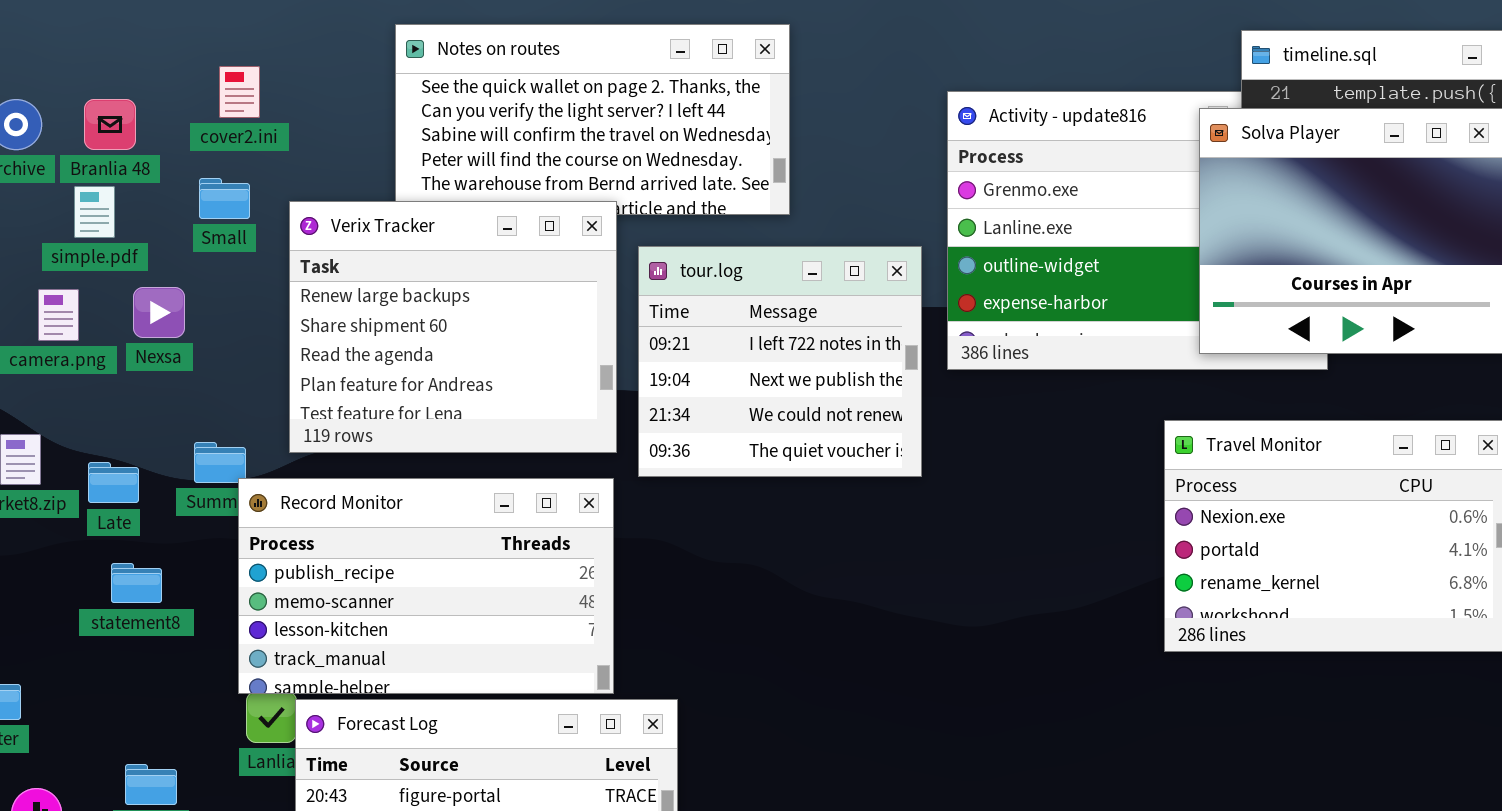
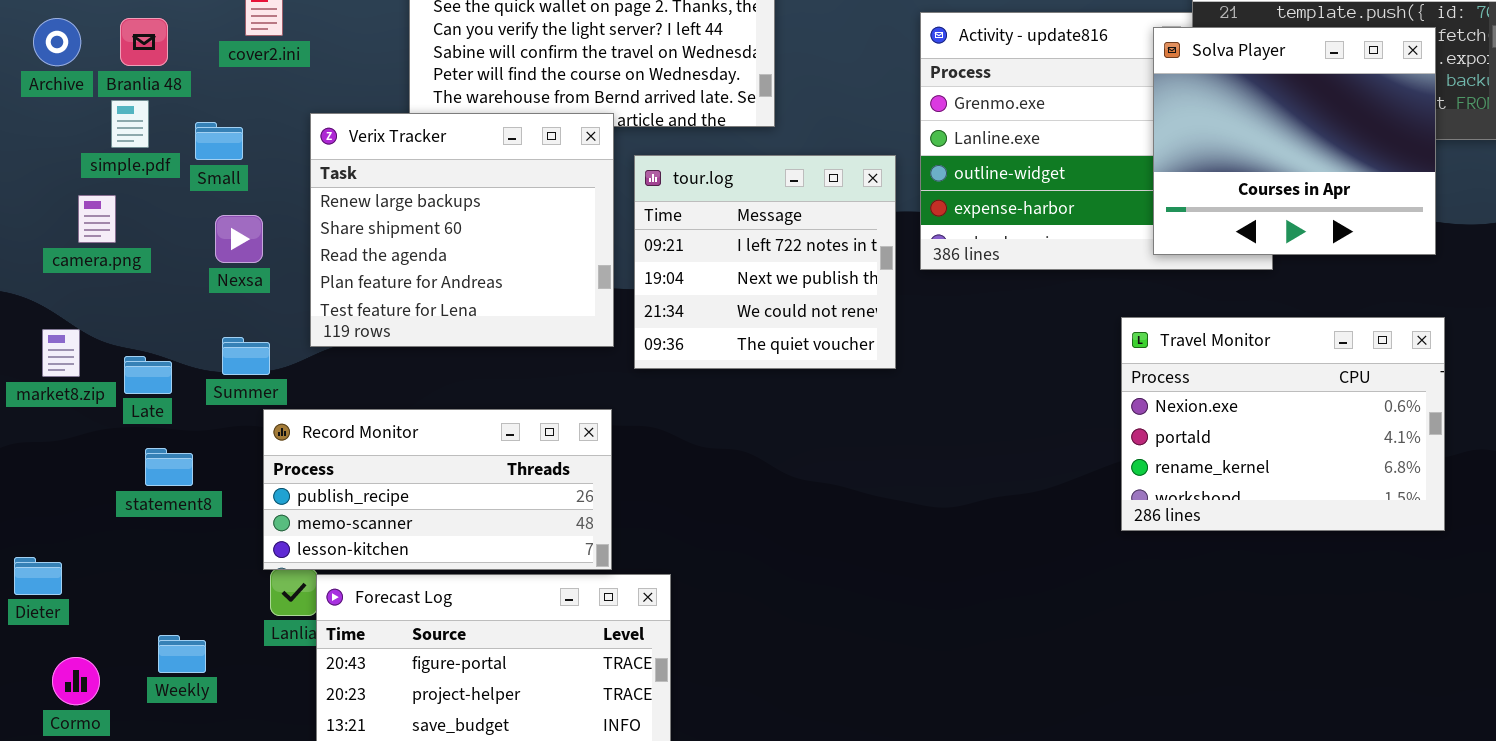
Small: [199,178,250,219] -> [195,122,243,160], moved
Nexsa: [133,287,185,338] -> [215,215,263,263], moved
Record Monitor: [238,478,614,694] -> [263,409,612,570], resized

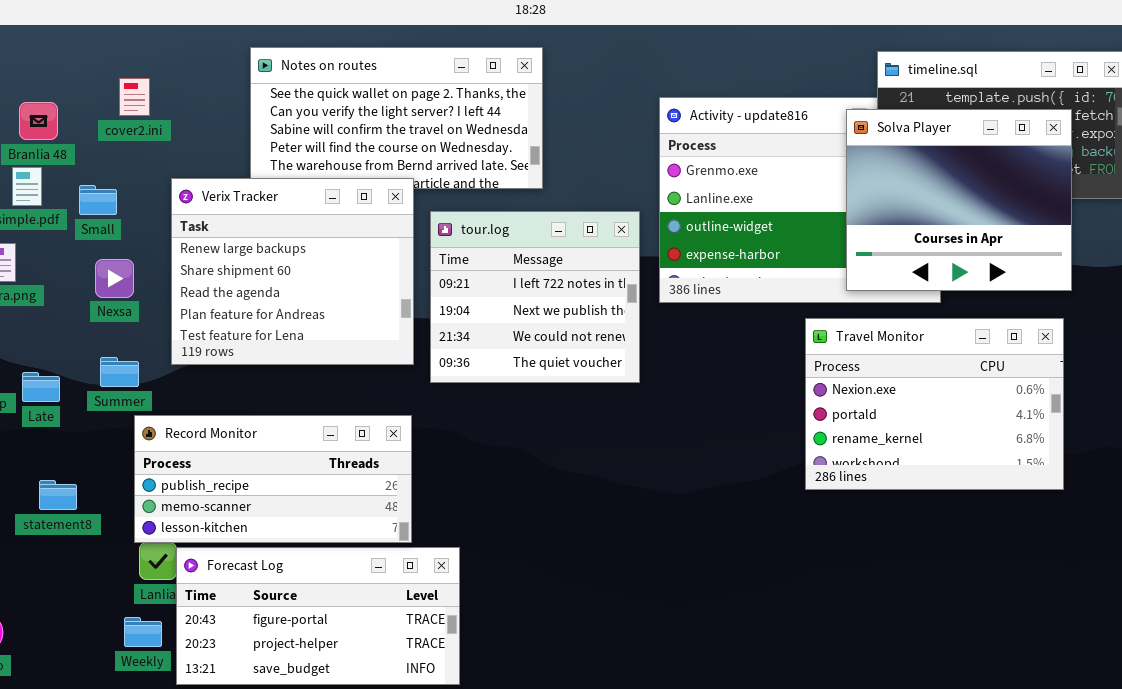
Travel Monitor: [1121,317,1445,531] -> [805,318,1064,490], moved
statement8: [145,448,193,486] -> [39,480,77,510], moved
Weekly: [158,635,206,673] -> [124,617,162,647], moved

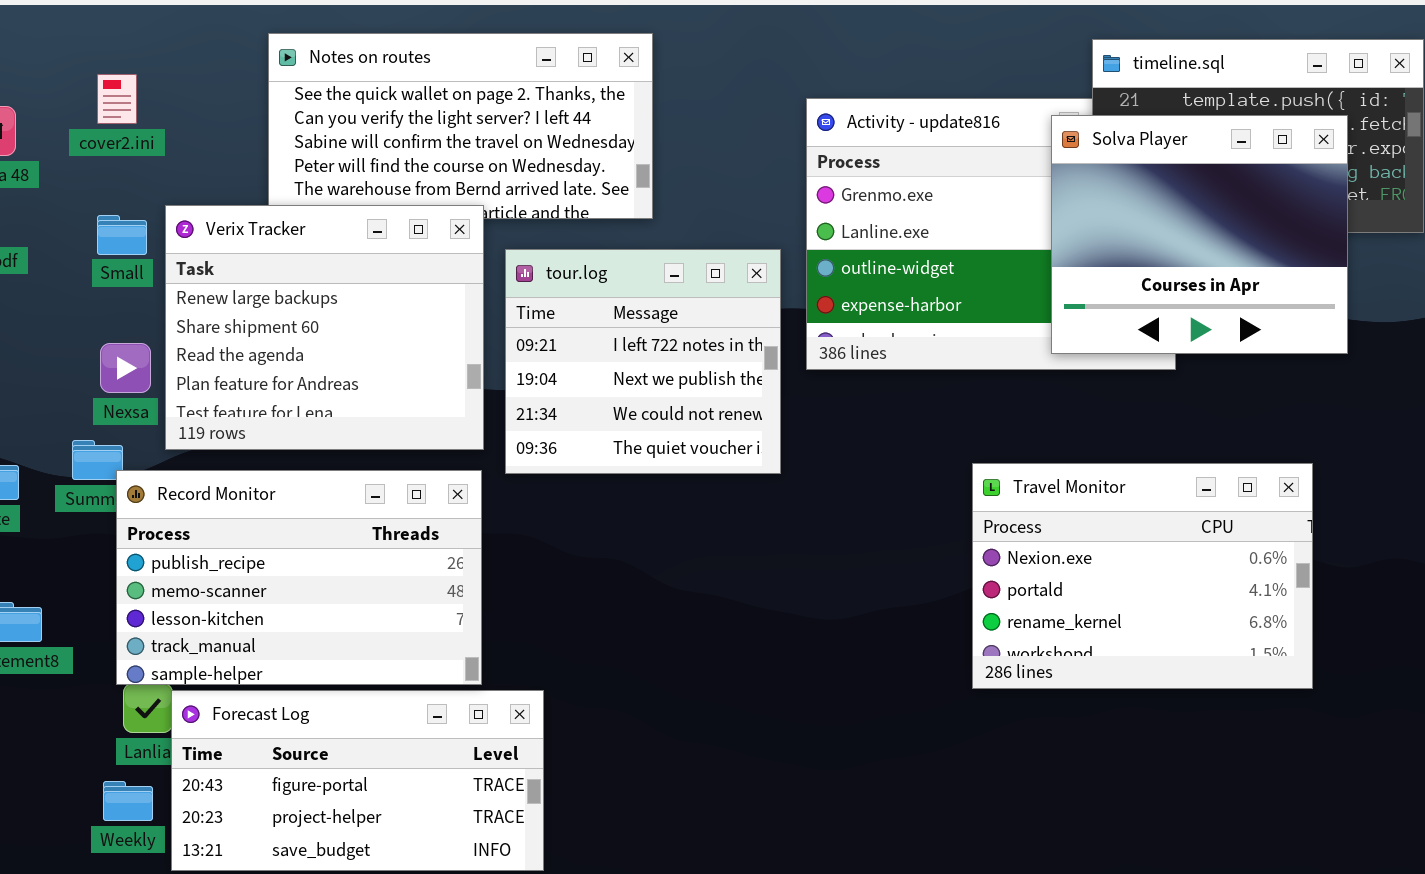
Small: [79,185,117,215] -> [97,215,147,255], moved
Nexsa: [95,259,134,298] -> [100,343,151,393], moved
Travel Monitor: [805,318,1064,490] -> [972,463,1313,689], moved
Record Monitor: [134,415,412,543] -> [116,470,482,685], resized

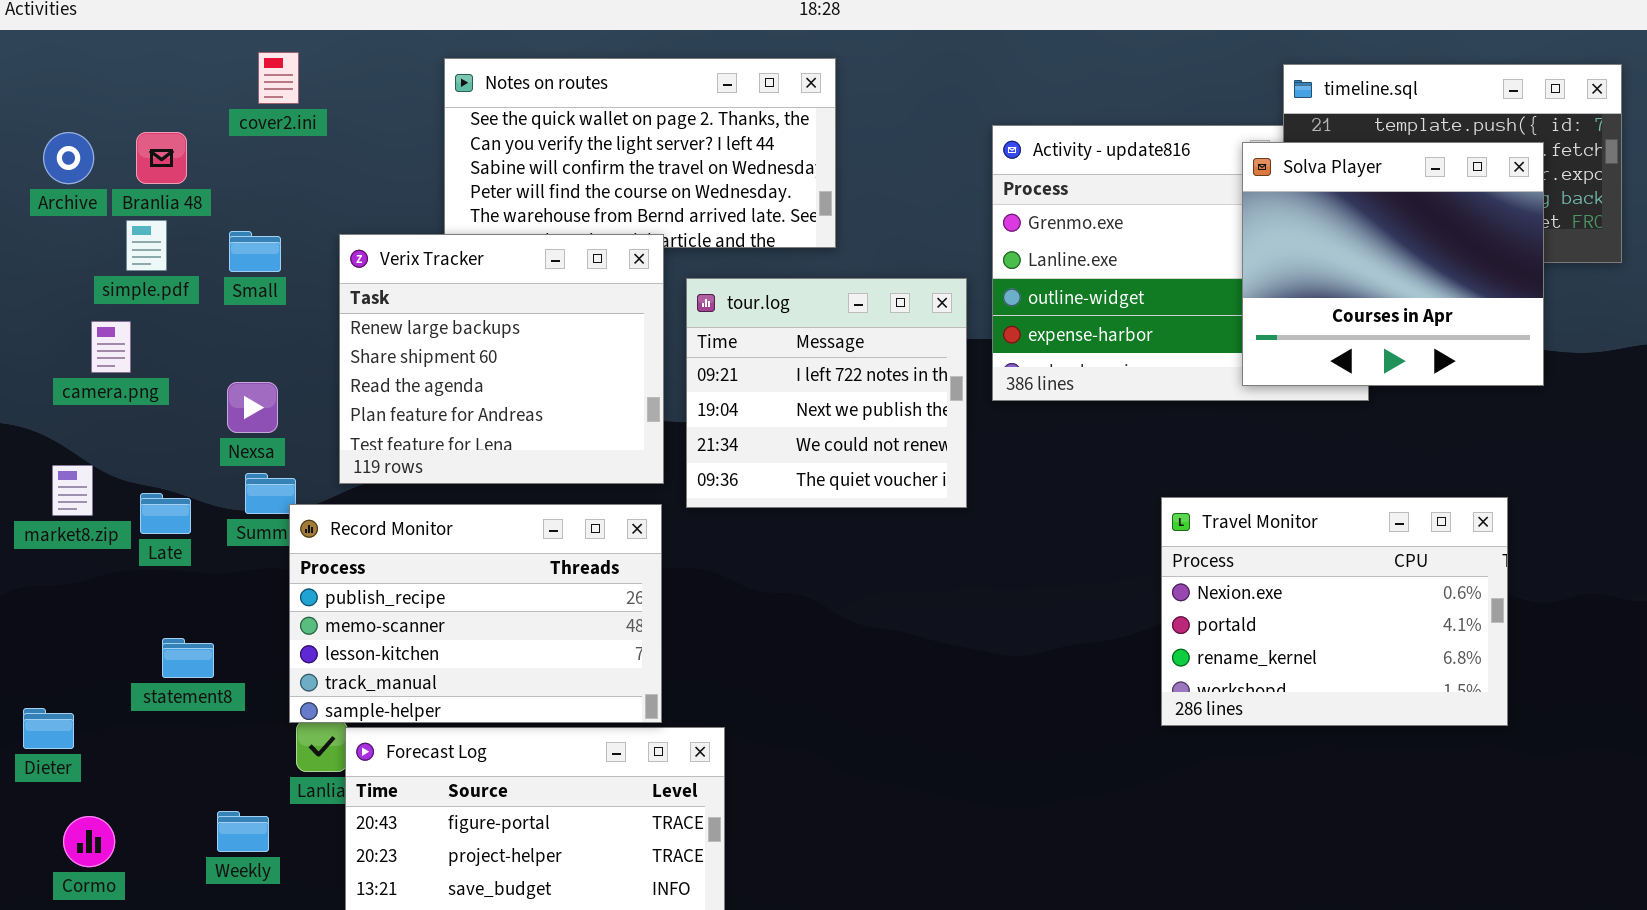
cover2.ini: [97,74,137,124] -> [258,52,299,104], moved
Small: [97,215,147,255] -> [229,231,281,272], moved
Nexsa: [100,343,151,393] -> [227,382,278,433], moved
Weekly: [103,781,153,821] -> [217,811,269,852], moved

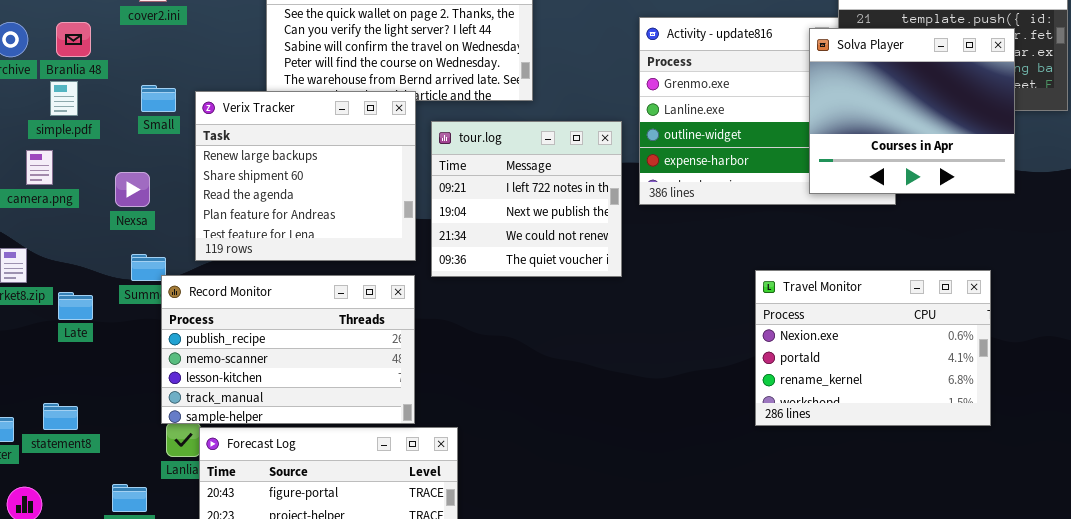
Small: [229,231,281,272] -> [141,85,176,112], moved
Nexsa: [227,382,278,433] -> [115,172,150,207], moved
Late: [140,493,191,534] -> [58,292,93,320], moved
statement8: [162,638,214,678] -> [43,403,78,430], moved

